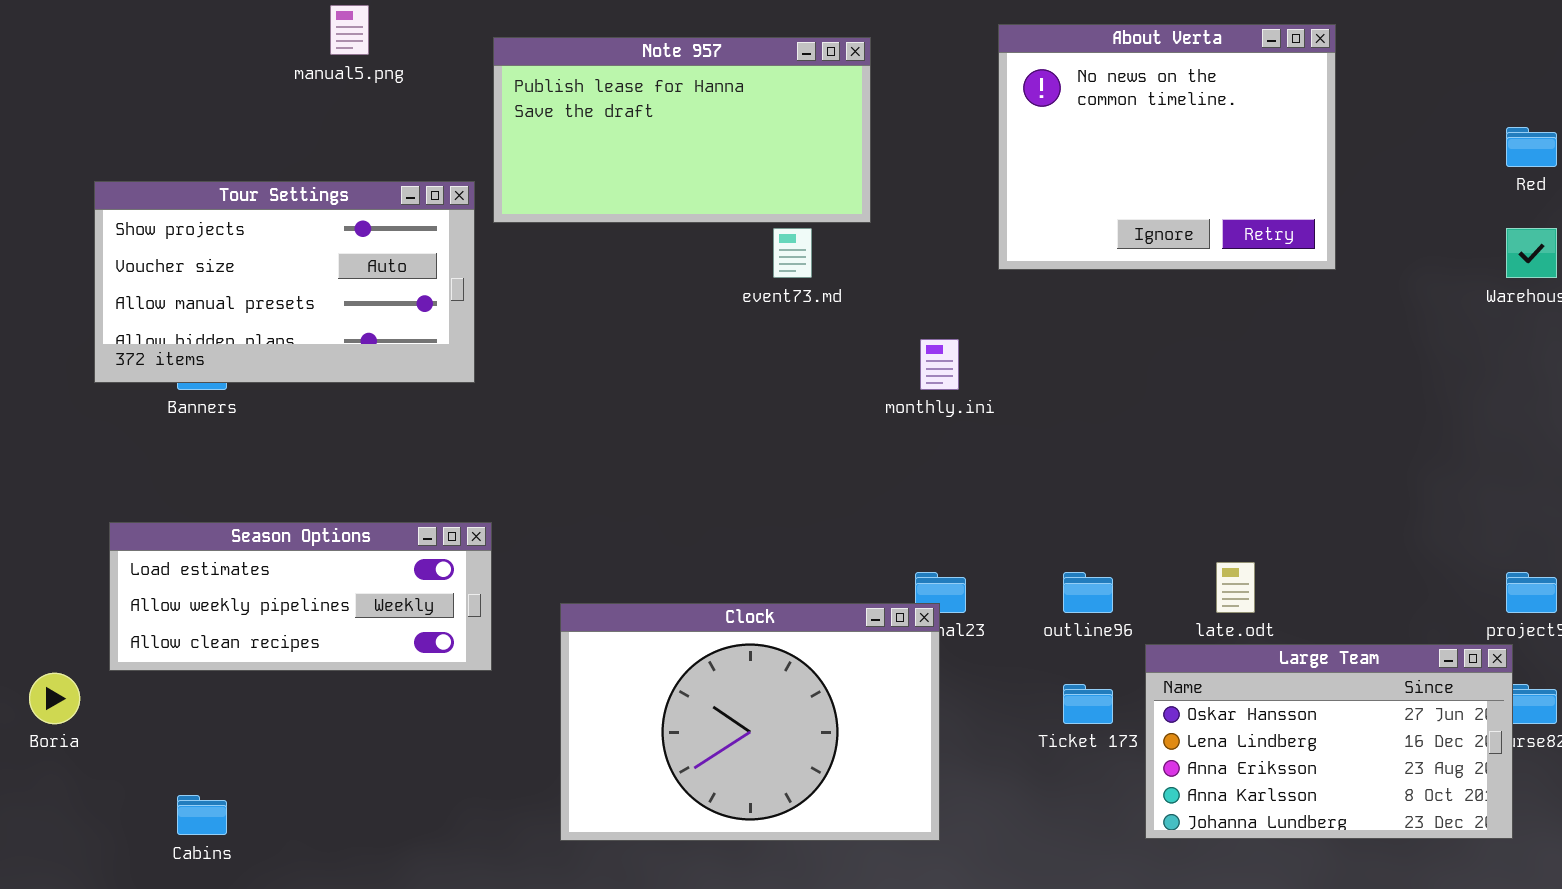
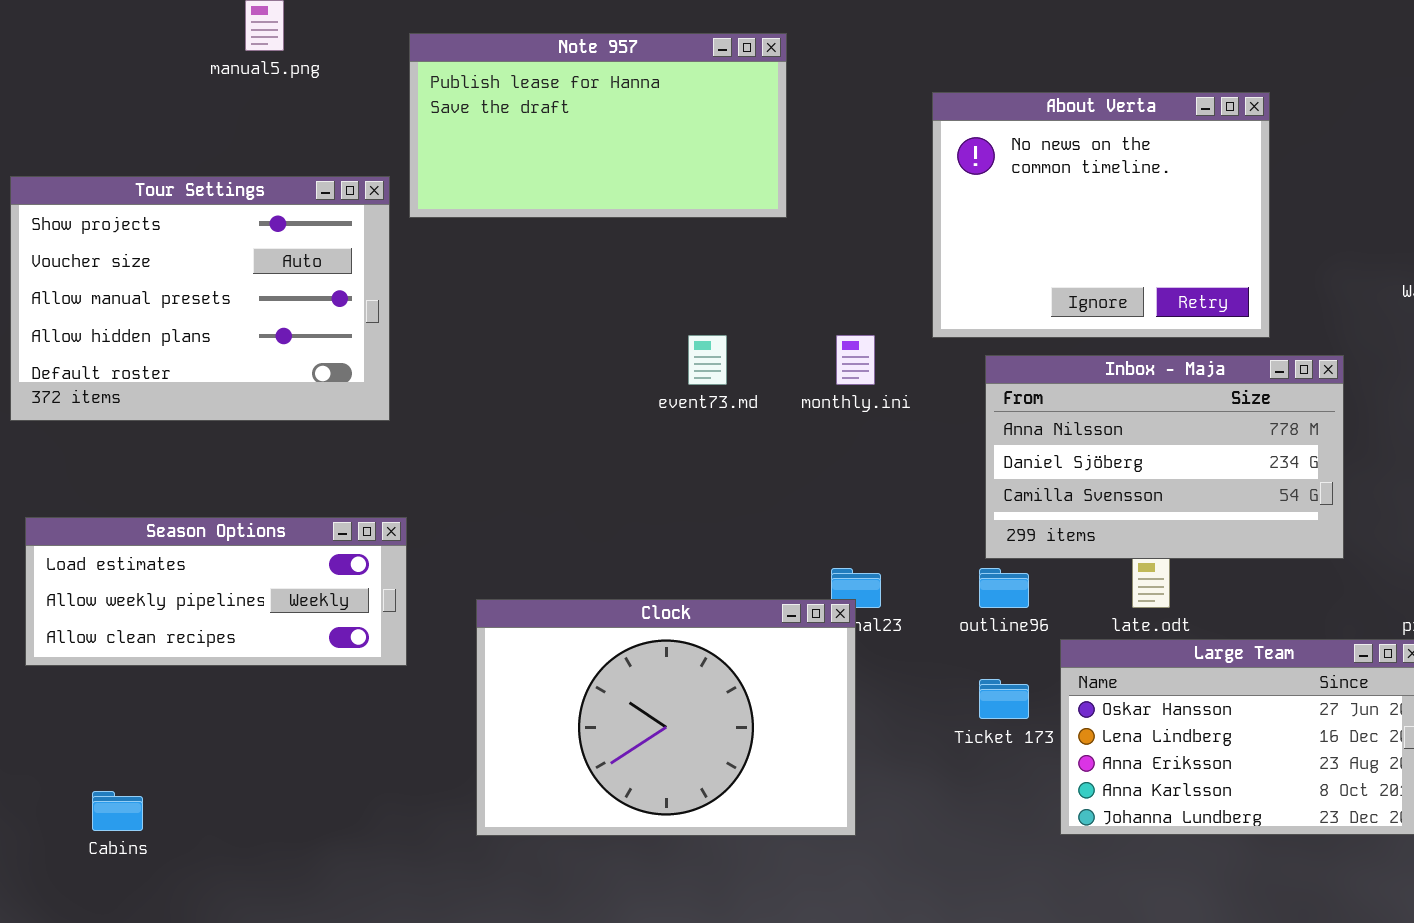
About Verta: [998,24,1336,270] -> [932,92,1270,338], moved
Tour Settings: [94,181,475,383] -> [10,176,390,421], resized
event73.md: [773,228,812,278] -> [688,335,727,385], moved
Inbox - Maja: none -> [985,355,1344,559], opened

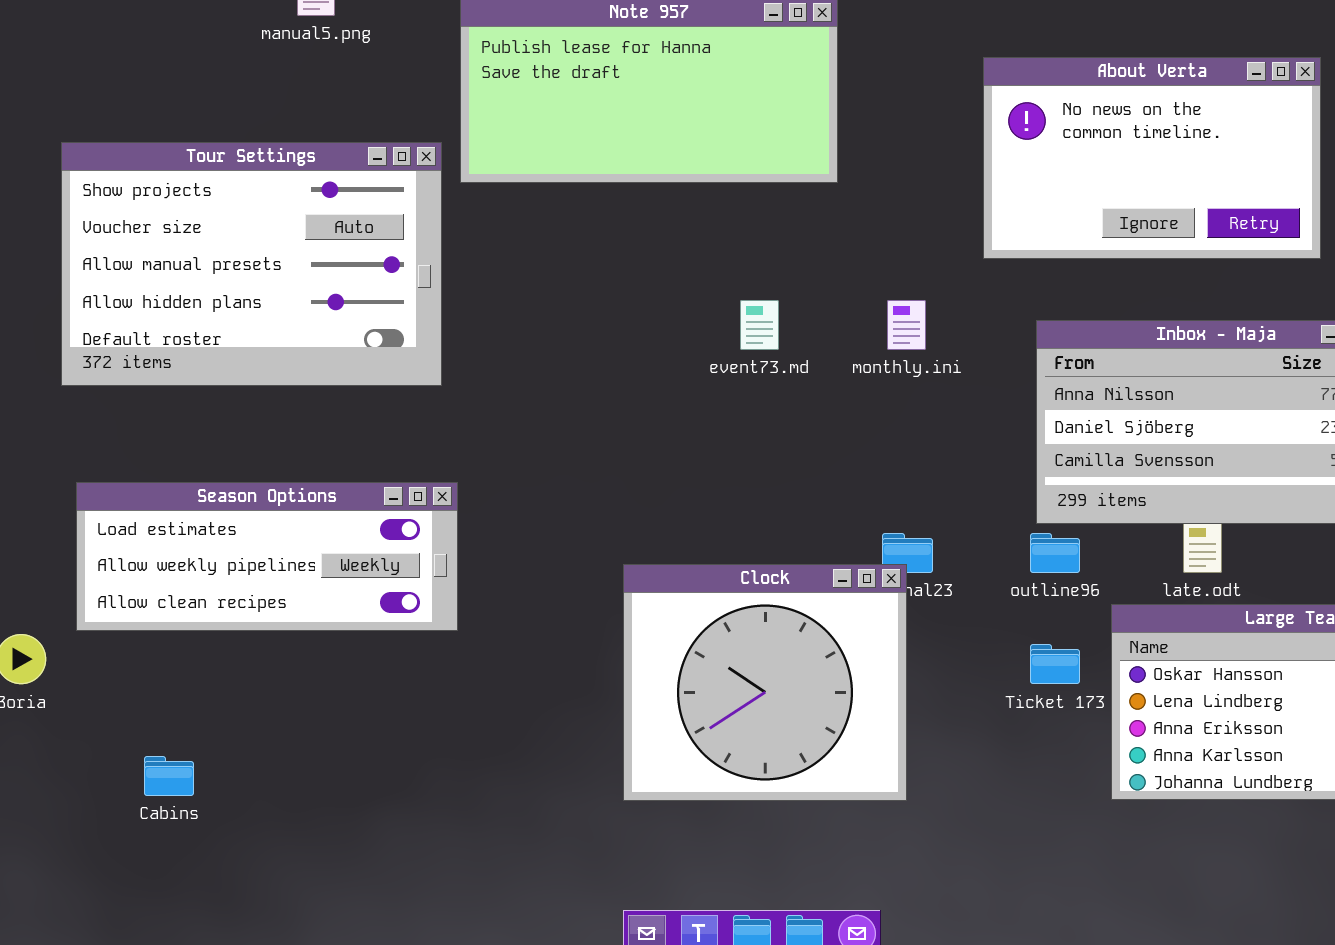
About Verta: [932,92,1270,338] -> [983,57,1321,259], resized
Clock: [476,599,856,836] -> [623,564,907,801], resized

